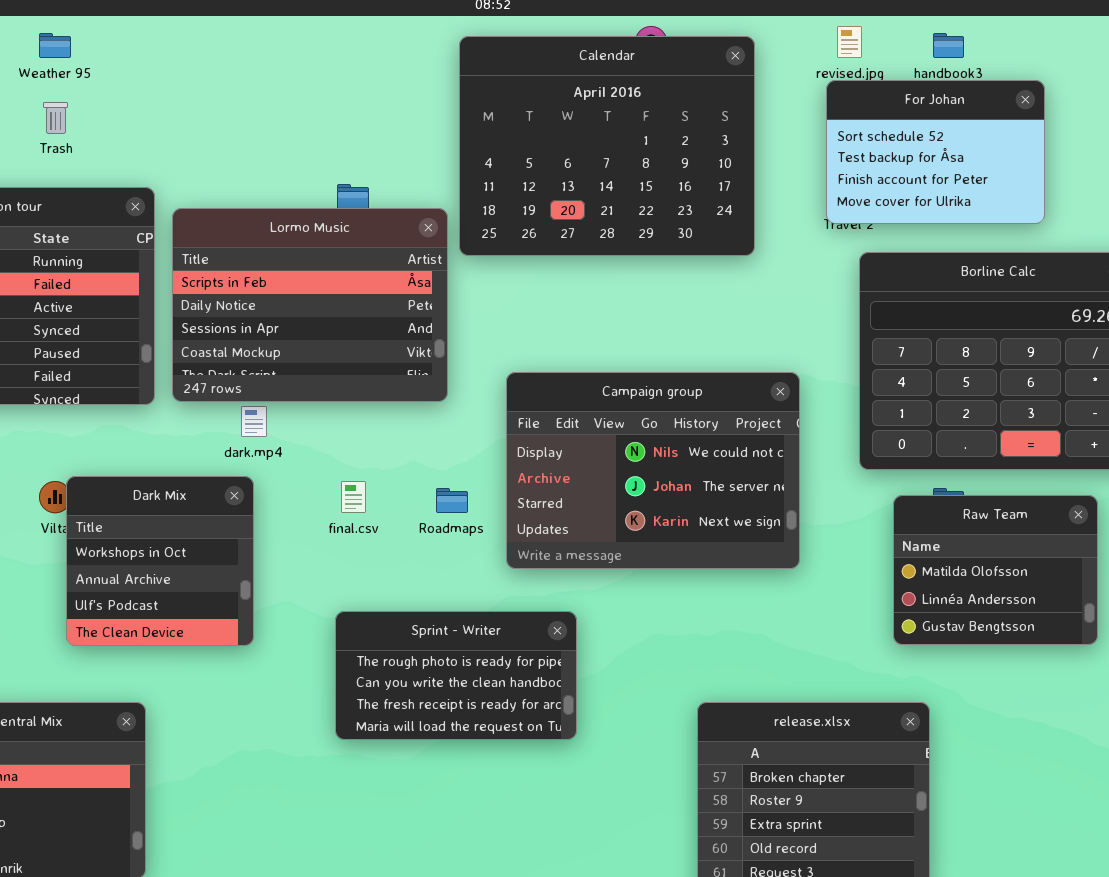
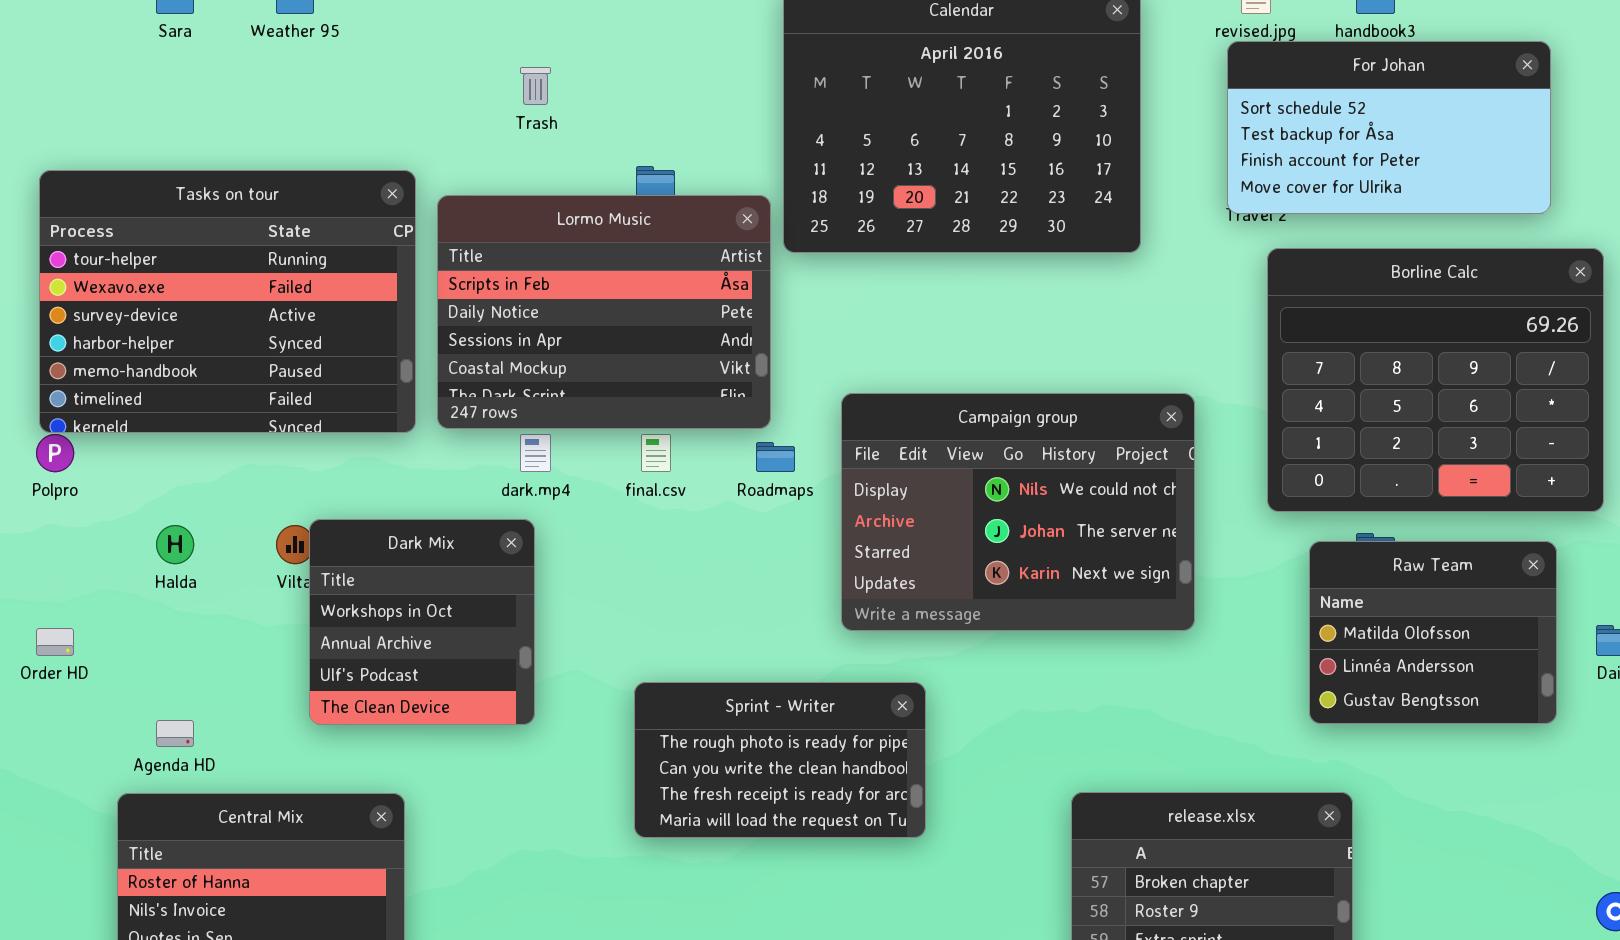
For Johan: [826,80,1045,224] -> [1227,41,1551,214], resized
Trash: [43,102,68,134] -> [520,67,551,105], moved
final.csv: [341,481,366,513] -> [641,434,671,472], moved
Roadmaps: [436,488,468,513] -> [756,442,795,472], moved

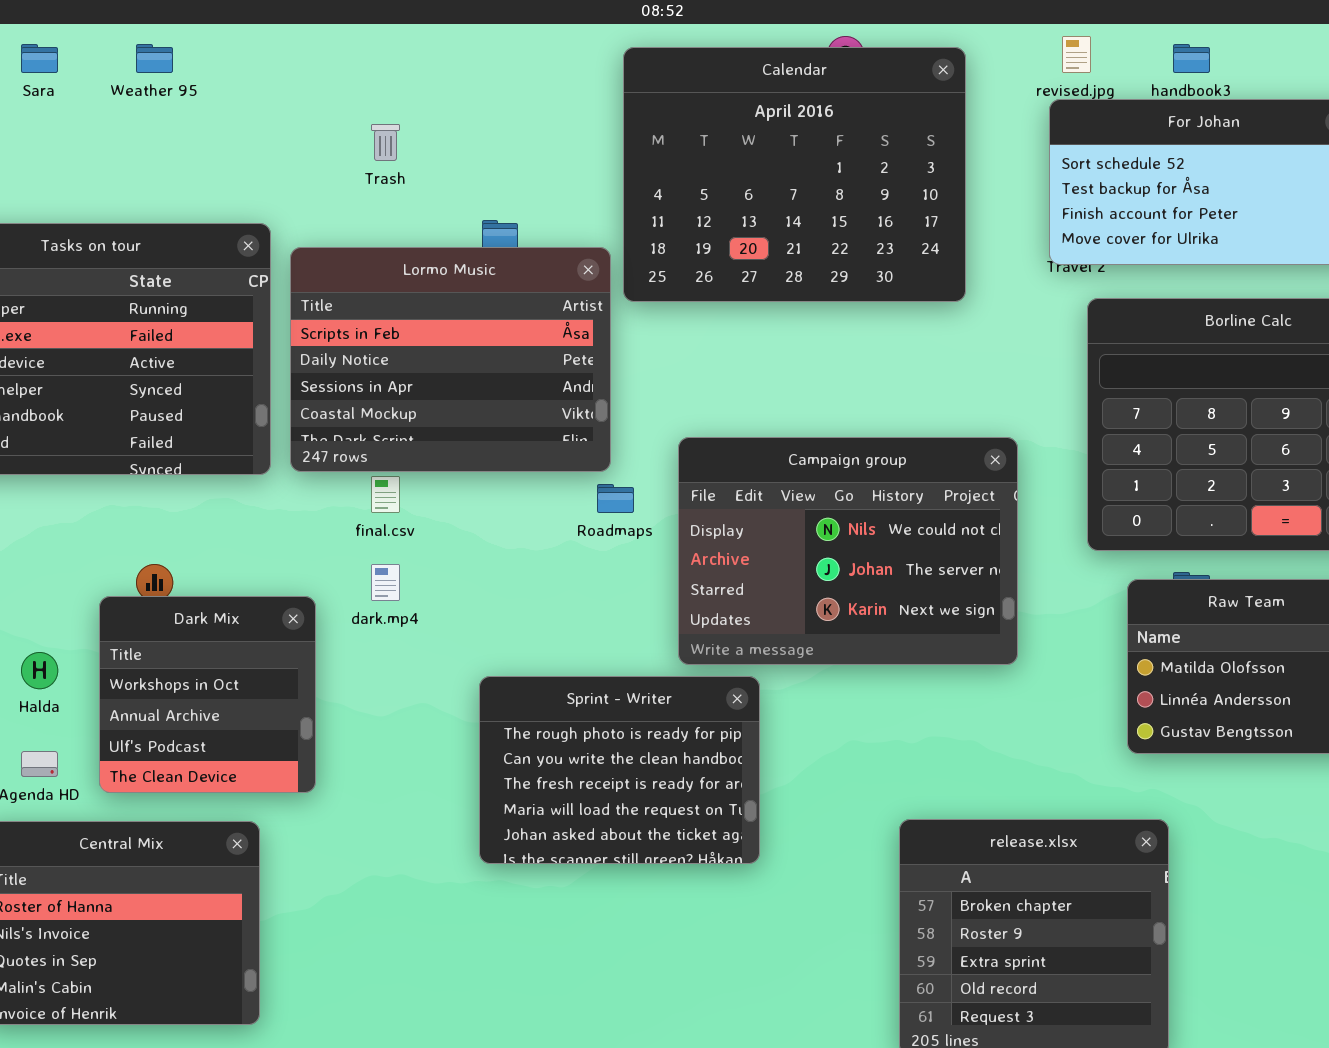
dark.mp4: [520,434,551,472] -> [371,564,400,601], moved
final.csv: [641,434,671,472] -> [371,476,400,513], moved
Dark Mix: [309,519,535,725] -> [99,596,316,793], moved
Halda: [156,525,194,564] -> [21,652,58,689], moved
Sprint - Writer: [634,682,926,838] -> [479,676,760,864], resized

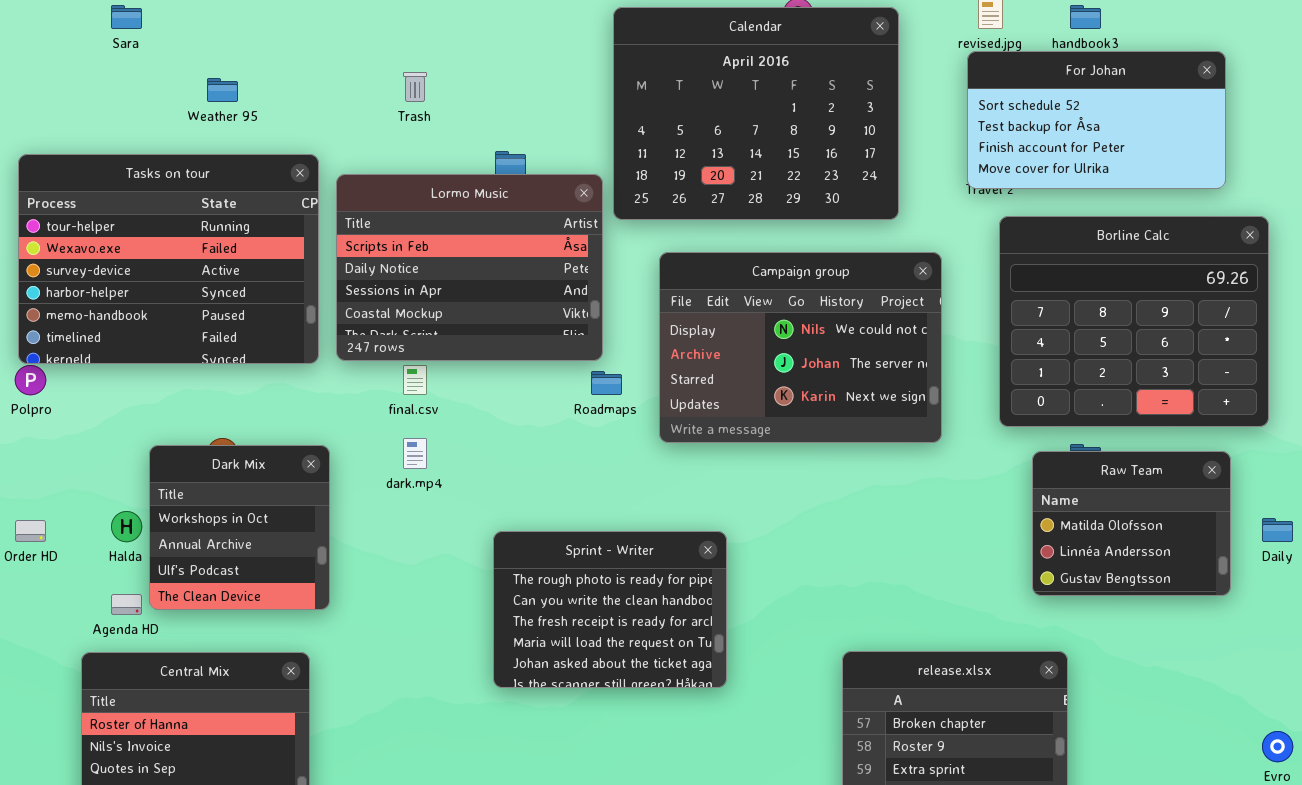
Weather 95: [136,44,173,73] -> [207,78,238,102], moved
Campaign group: [678,437,1018,665] -> [659,252,942,443], moved
Dark Mix: [99,596,316,793] -> [149,445,330,610], moved

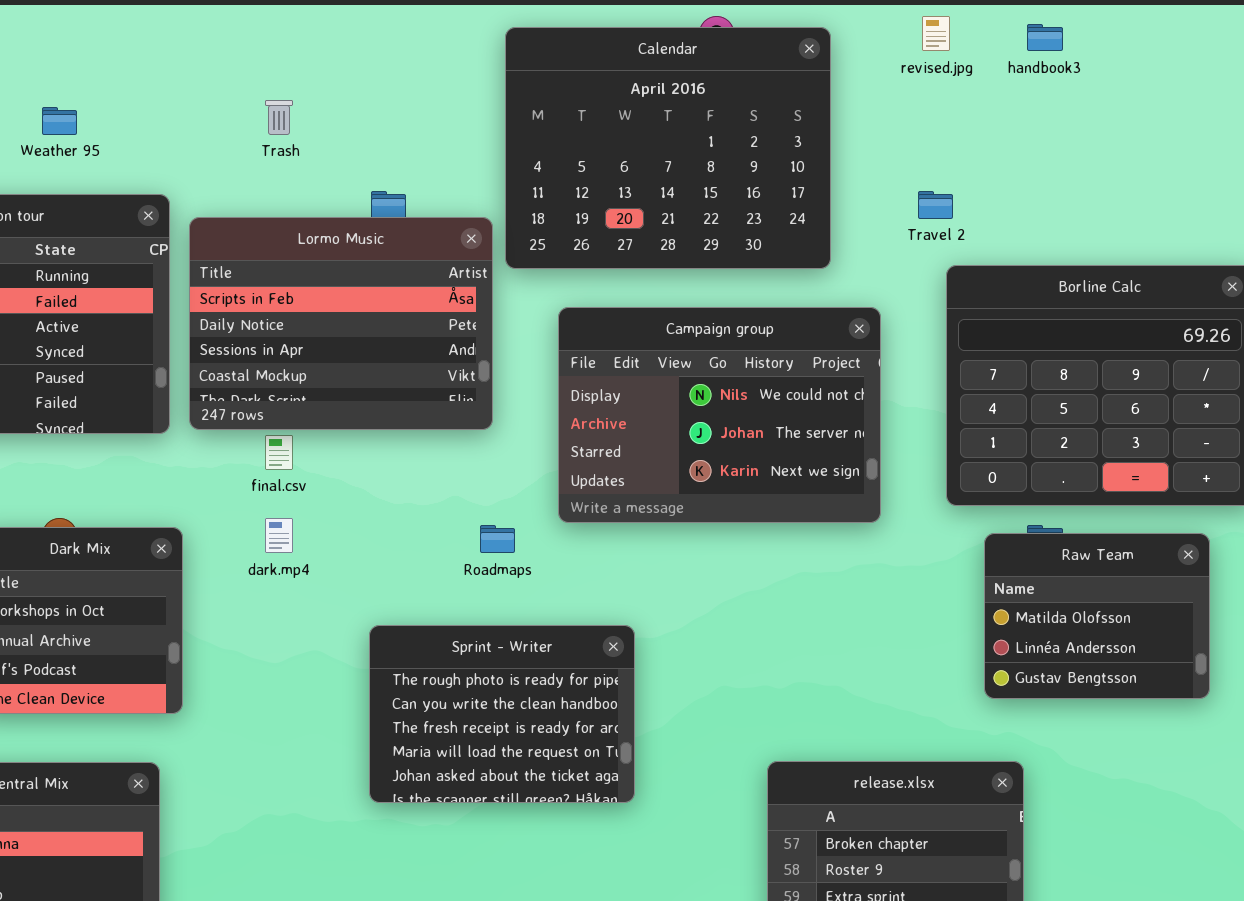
For Johan: [967,51,1226,189] -> none, closed
Roadmaps: [591,371,622,395] -> [480,525,515,553], moved

